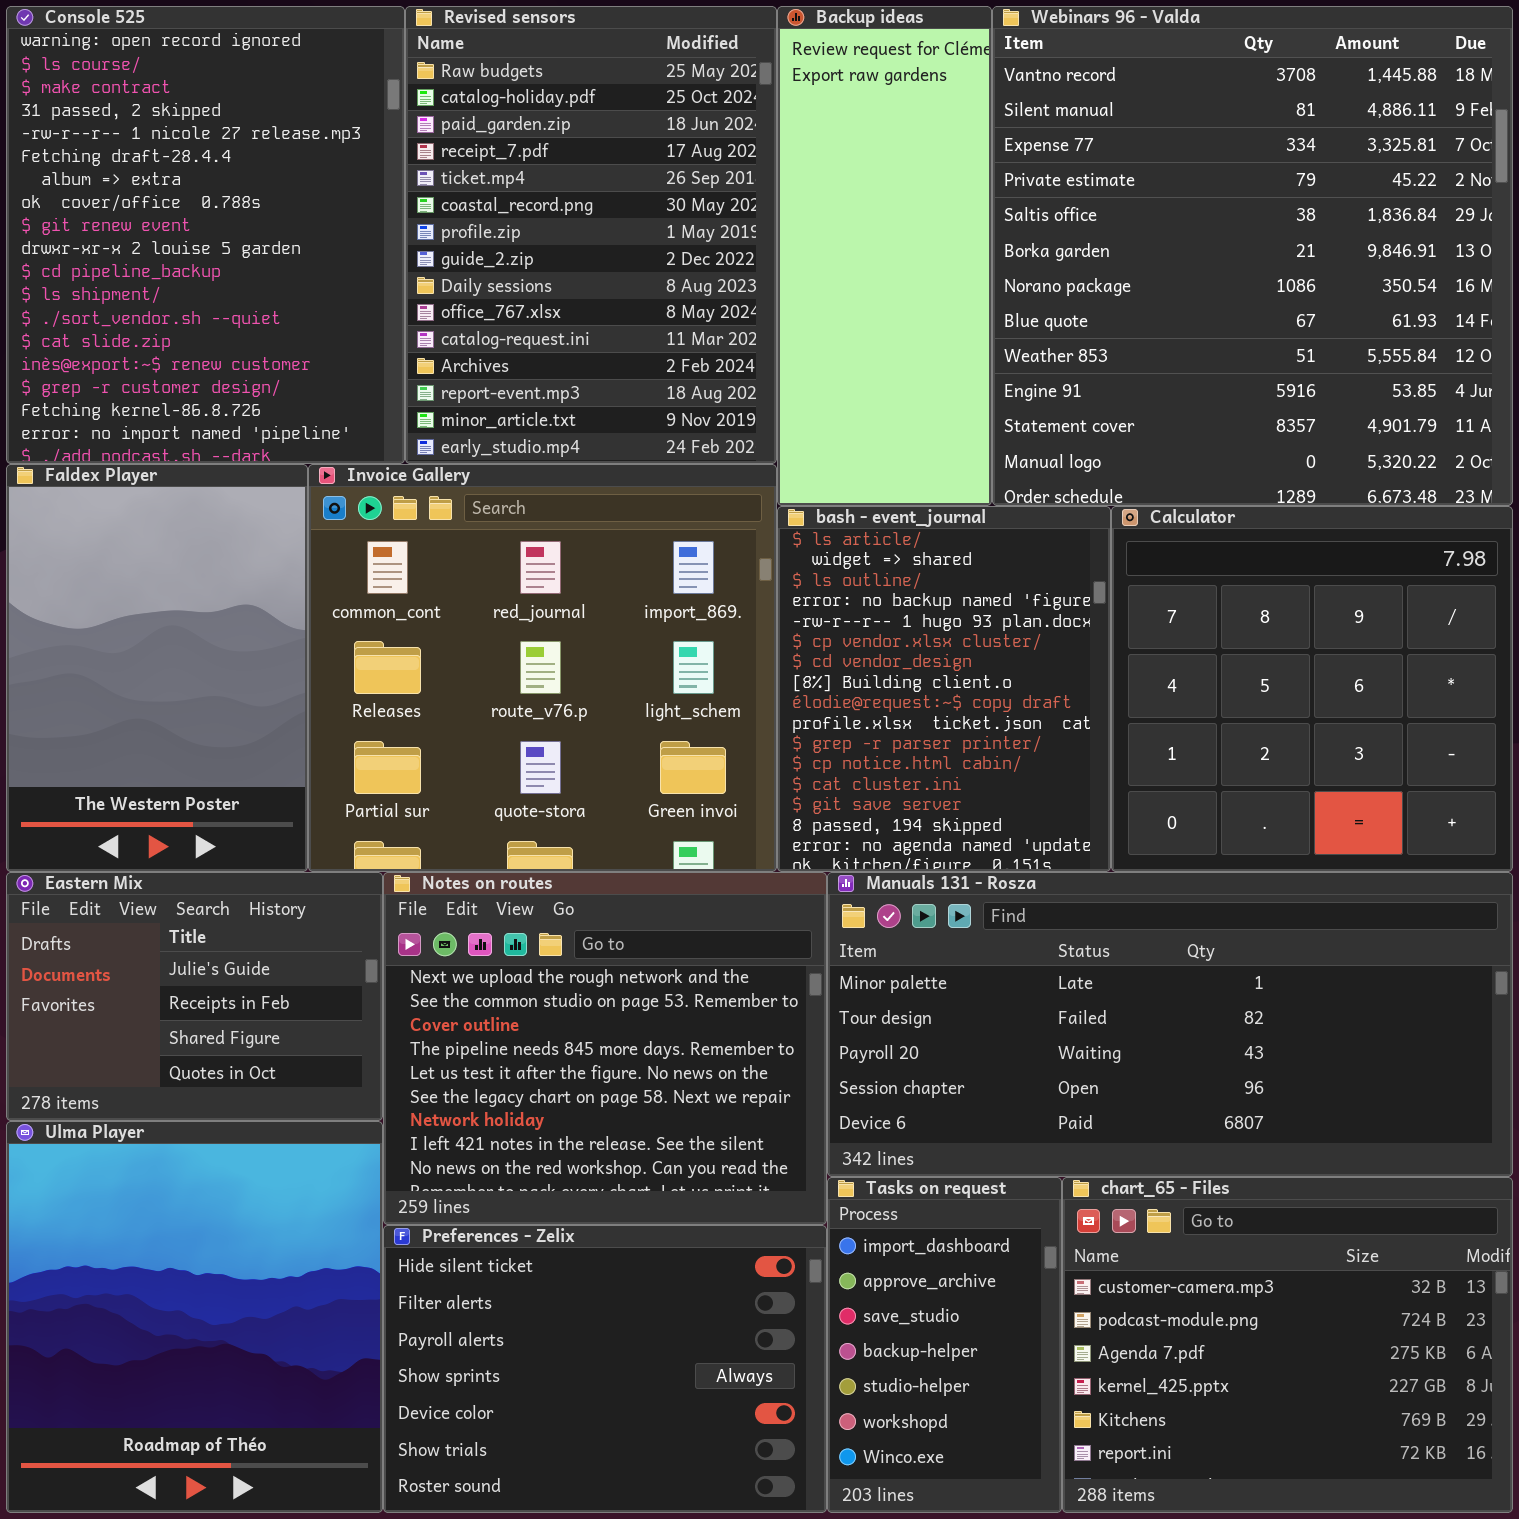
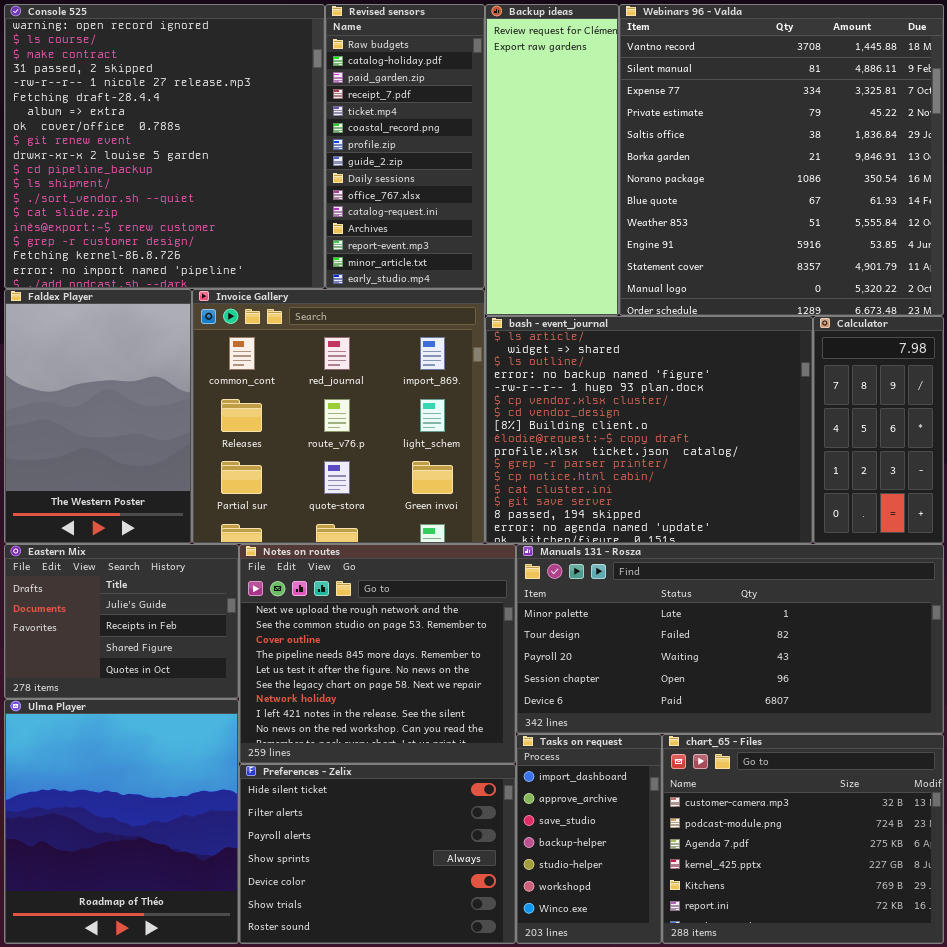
Console 525: [6,6,405,464] -> [4,4,325,289], resized
Revised sensors: [405,6,777,464] -> [325,4,485,289], resized
bash - event_journal: [777,506,1111,872] -> [485,316,813,544], resized
Calculator: [1111,506,1513,872] -> [813,316,944,544], resized

